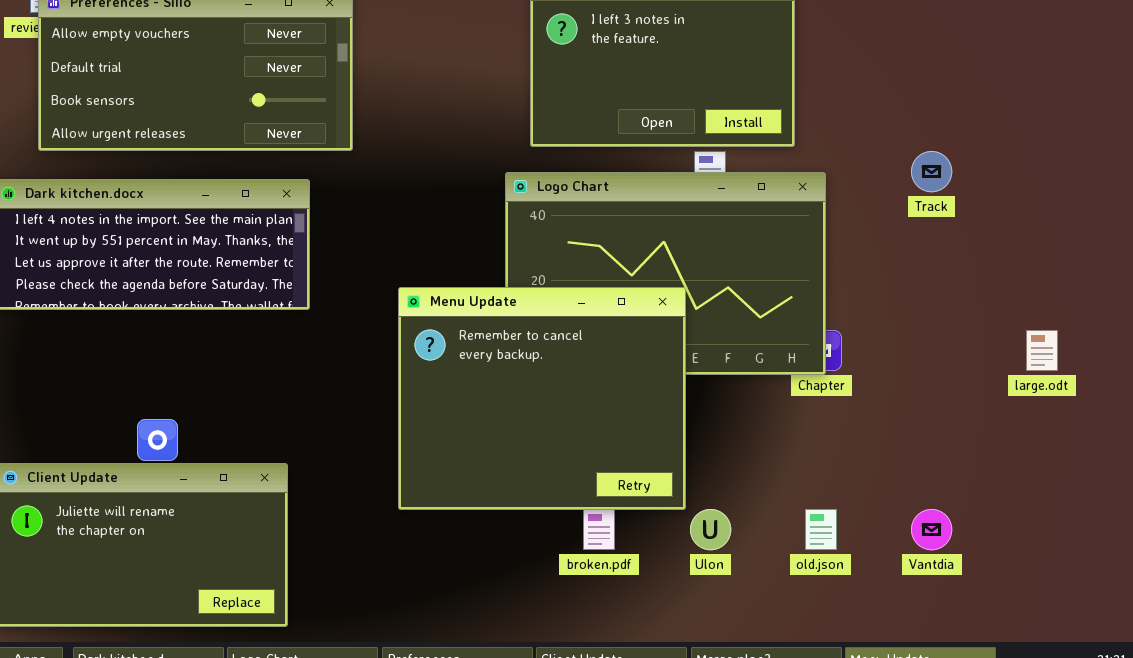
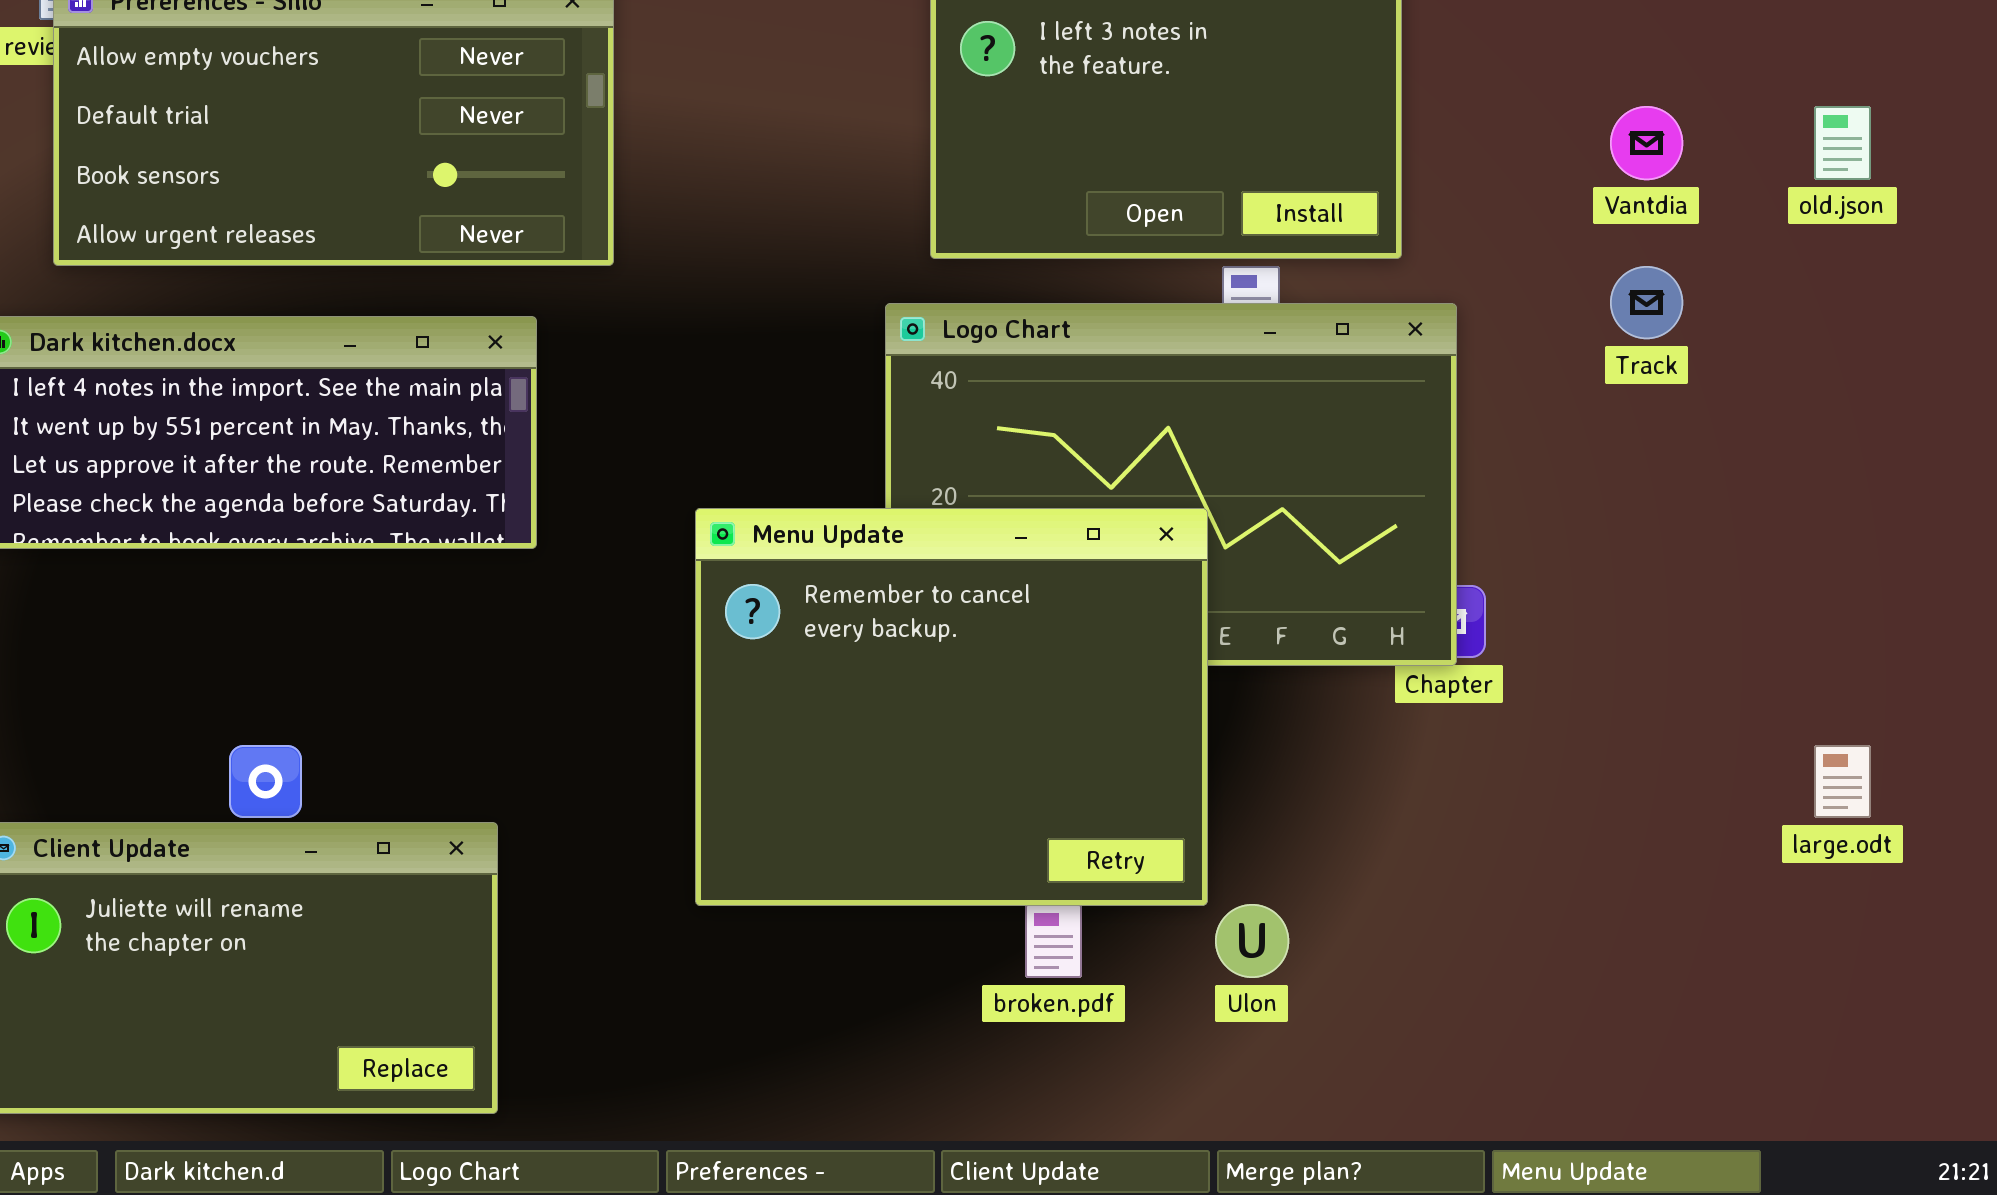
large.odt: [1026,330,1058,371] -> [1814,745,1871,818], moved
old.json: [805,509,837,550] -> [1814,106,1871,180], moved
Vantdia: [911,509,952,550] -> [1610,106,1683,180], moved

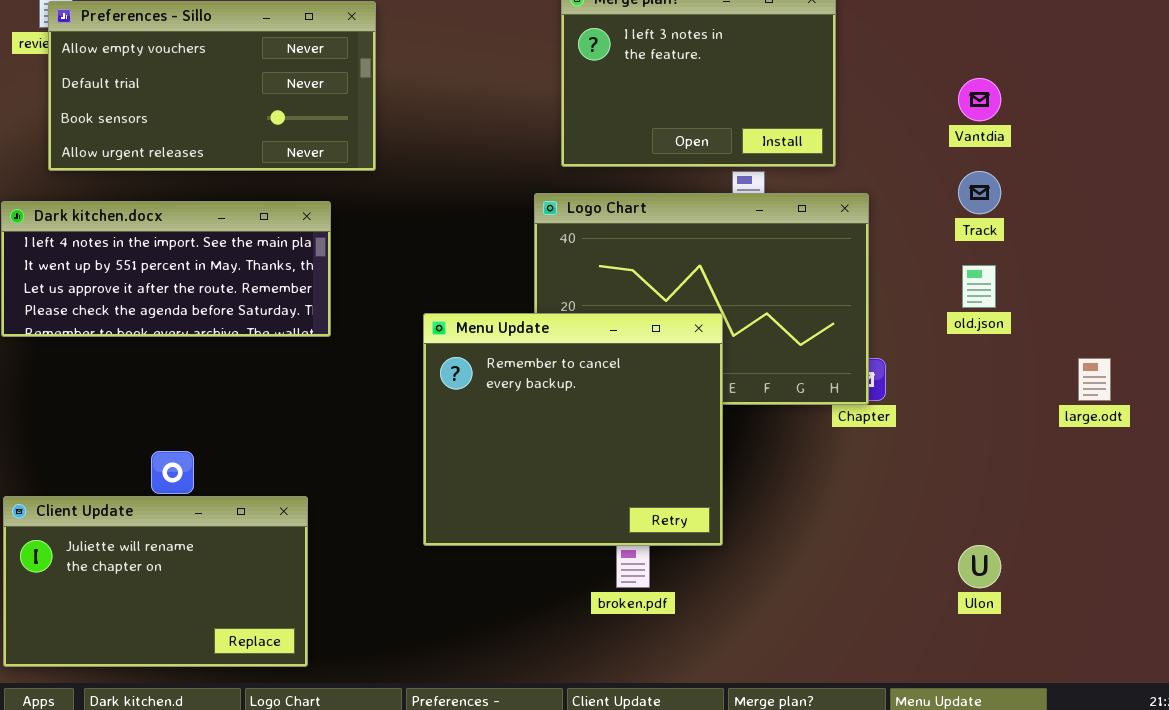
old.json: [1814,106,1871,180] -> [962,265,996,308], moved
large.odt: [1814,745,1871,818] -> [1078,358,1111,401], moved
Ulon: [1215,904,1289,978] -> [958,545,1001,588], moved

